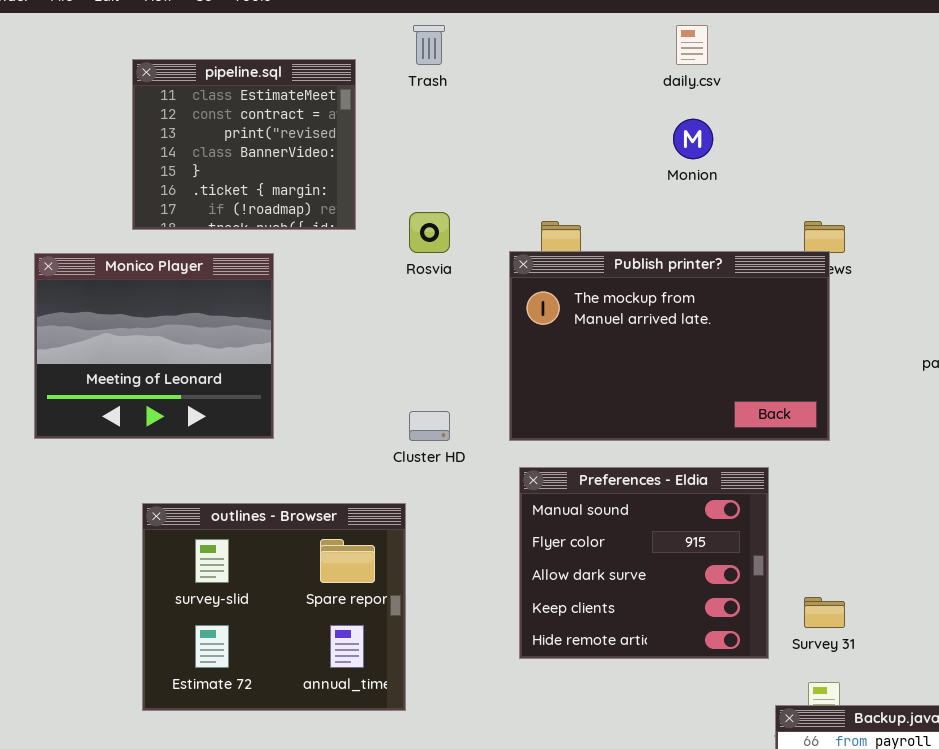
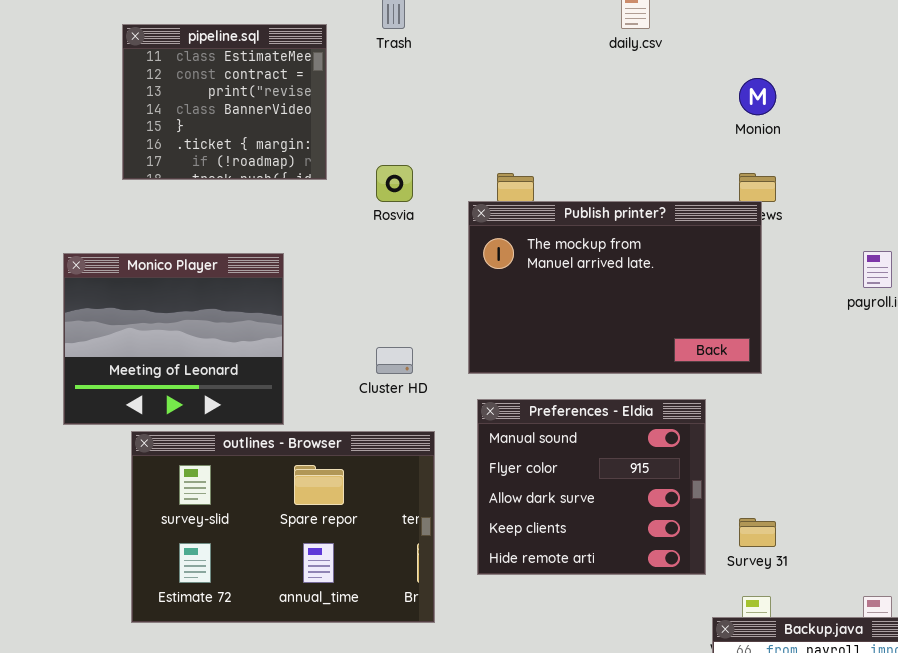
Monion: [673,119,713,159] -> [739,78,776,115], moved
Monico Player: [34,253,274,439] -> [63,253,284,425], moved
outlines - Browser: [142,503,406,711] -> [131,431,435,623], resized

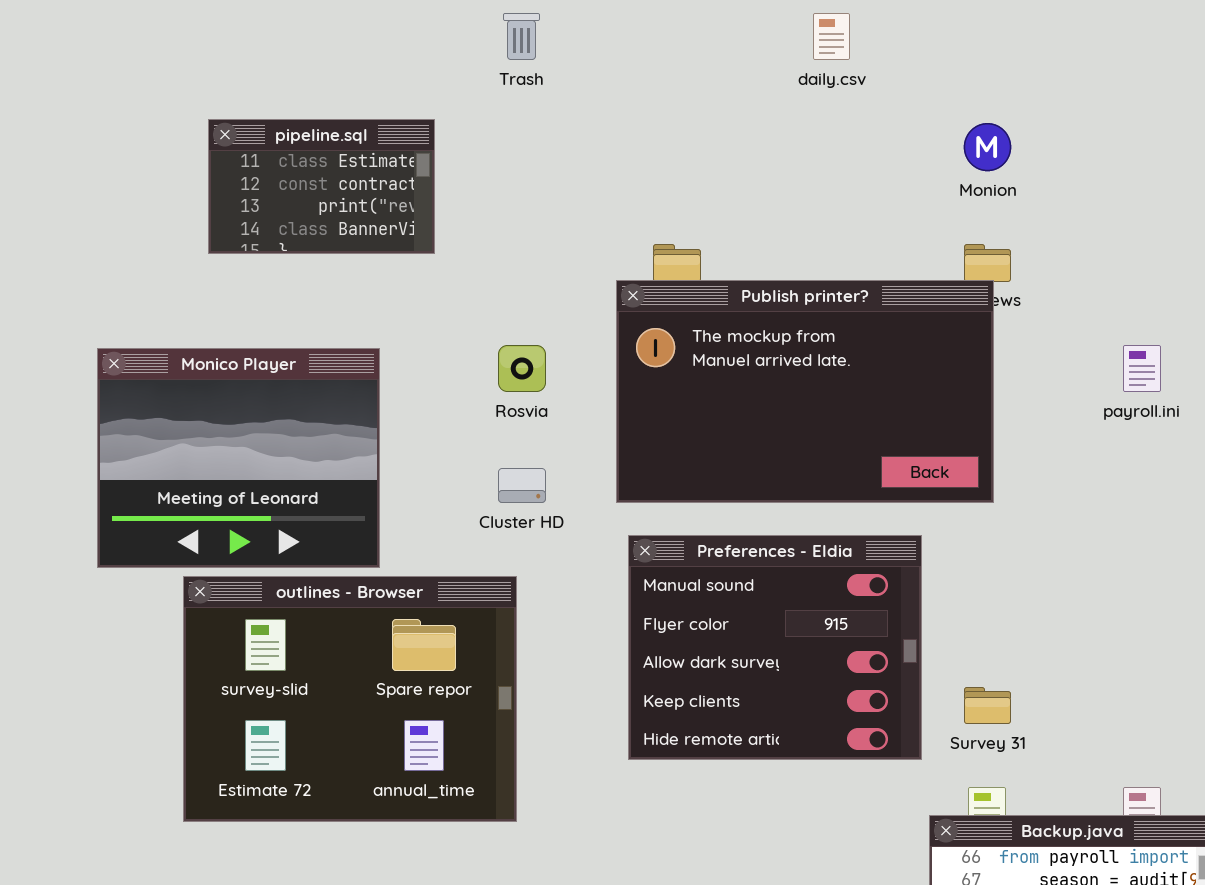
pipeline.sql: [122,24,327,180] -> [208,119,435,254], resized
Rosvia: [376,165,413,202] -> [498,345,546,392], moved
outlines - Browser: [131,431,435,623] -> [183,576,517,822], resized

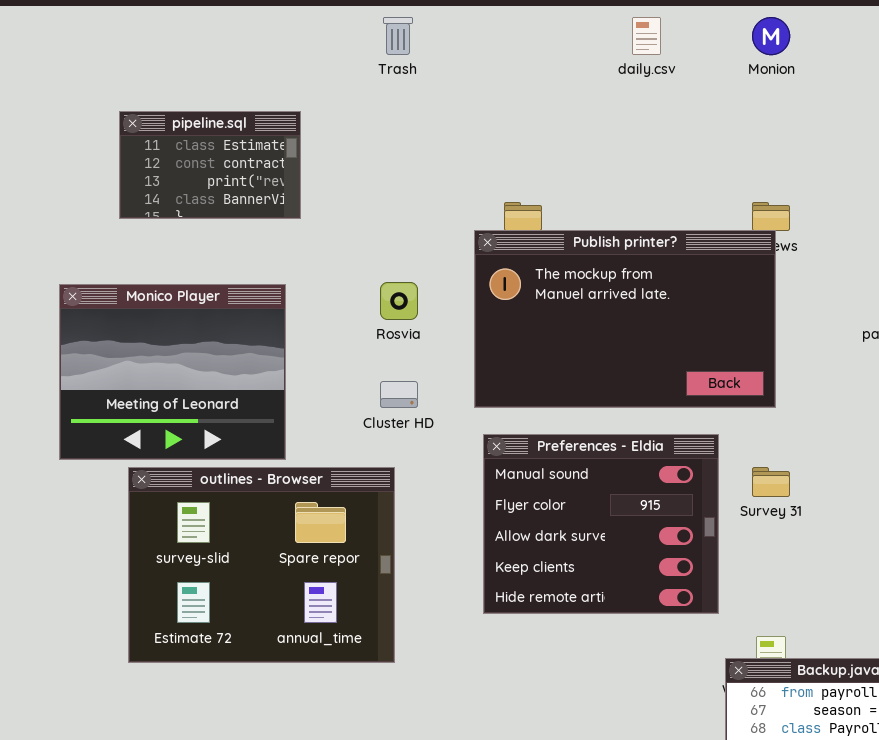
pipeline.sql: [208,119,435,254] -> [119,111,301,219], moved
Monion: [964,123,1011,171] -> [752,17,790,55], moved
Survey 31: [964,687,1011,724] -> [752,467,790,497], moved

